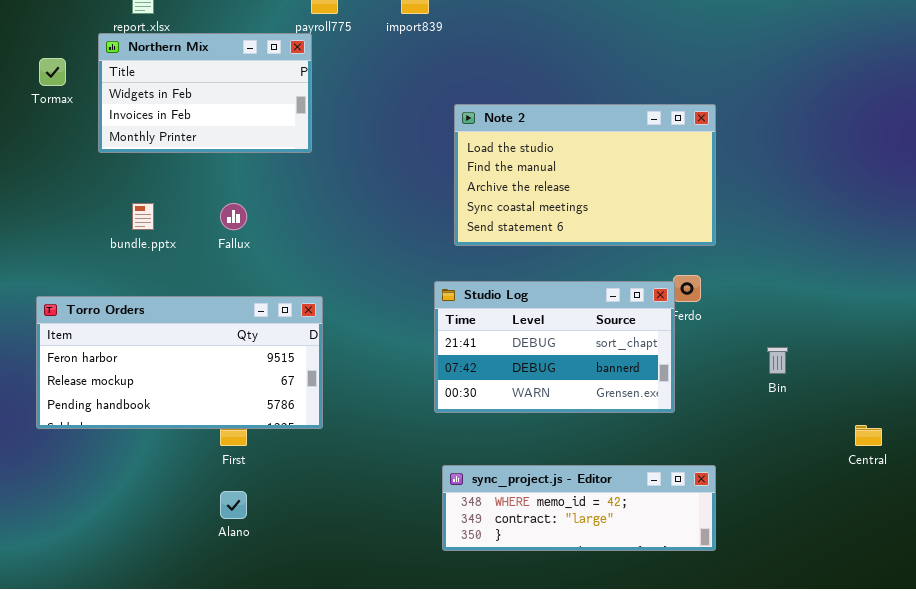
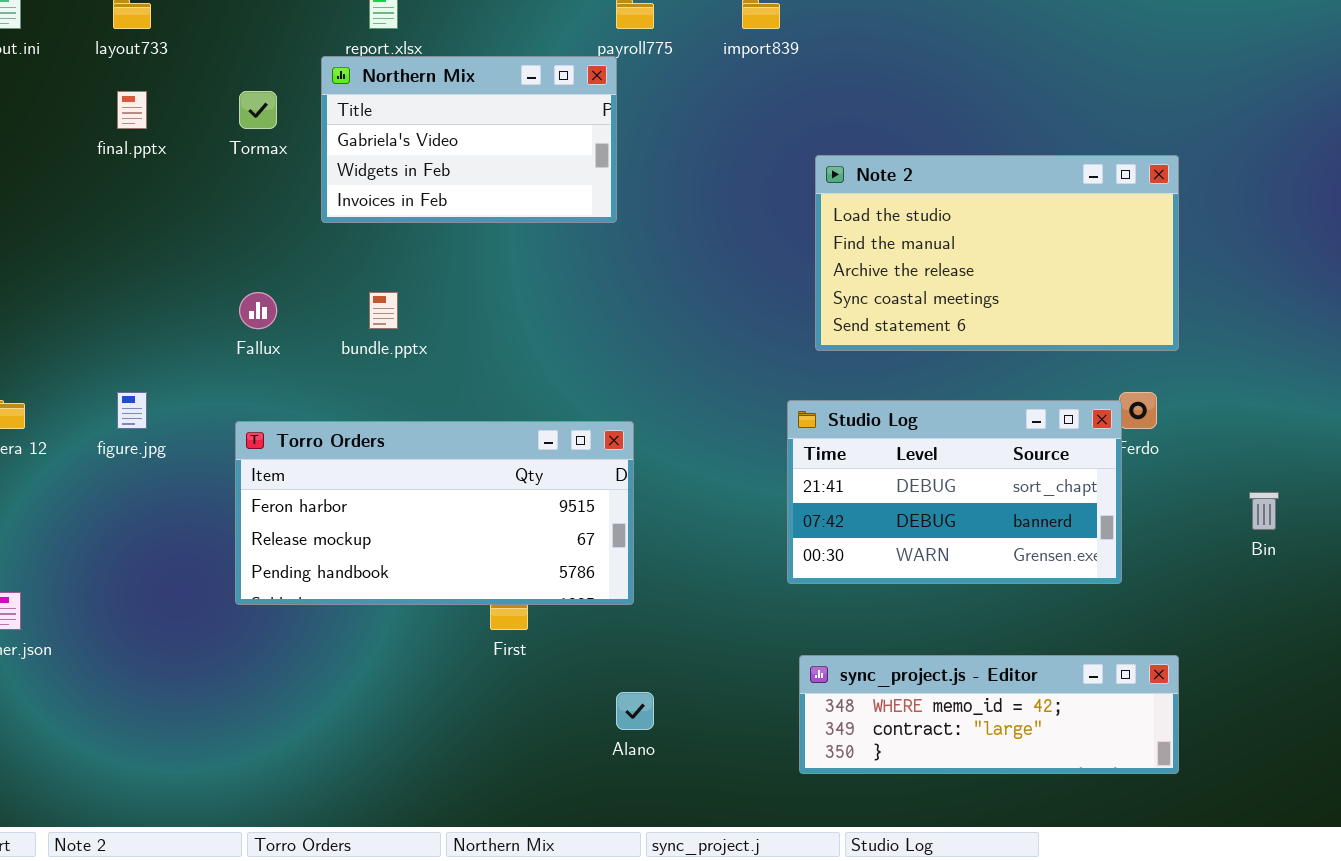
Northern Mix: [98,33,312,153] -> [321,56,617,223], scrolled up 1 row
Fallux: [220,203,247,230] -> [239,292,277,329], moved
Alano: [220,491,247,519] -> [616,692,654,730], moved

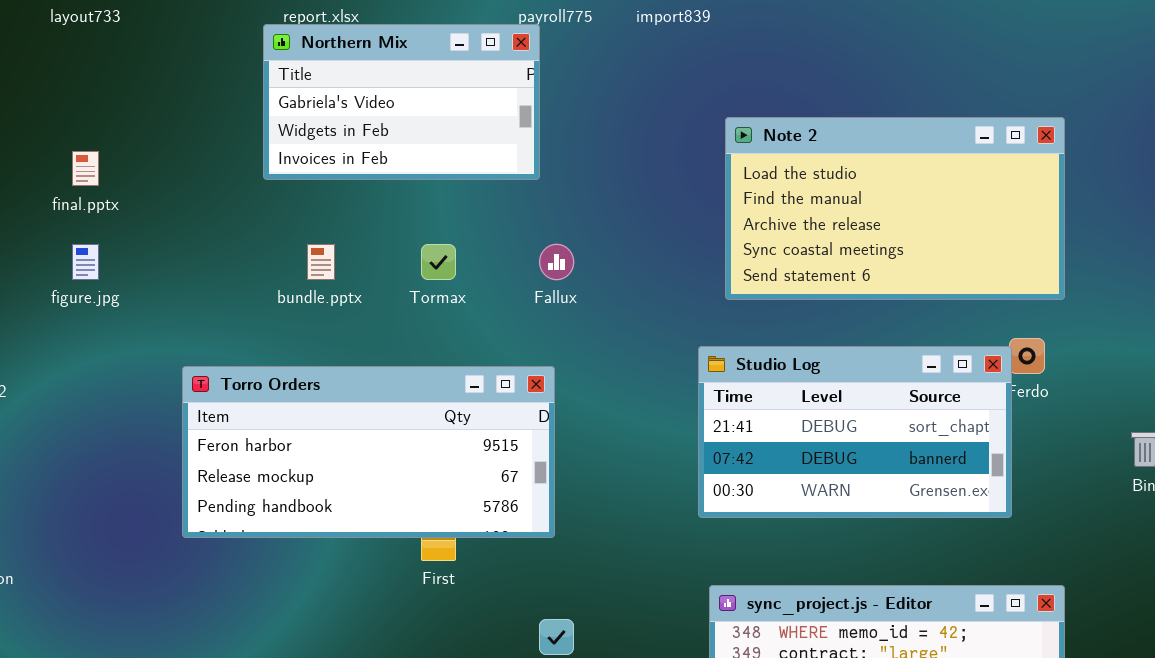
final.pptx: [117,91,147,129] -> [72,151,99,186], moved
Tormax: [239,91,277,129] -> [421,244,456,280], moved
Fallux: [239,292,277,329] -> [539,244,574,280], moved
figure.jpg: [117,392,147,429] -> [72,244,99,280], moved

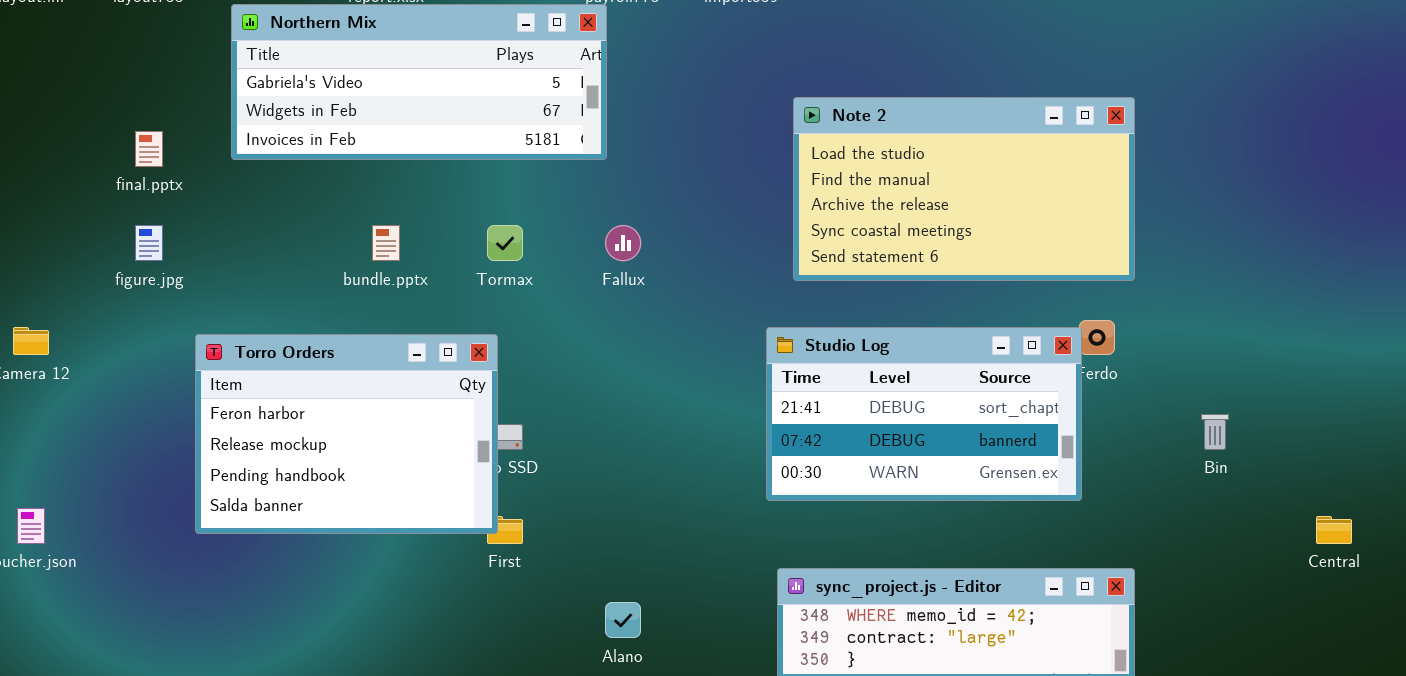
Northern Mix: [263,24,540,180] -> [231,4,607,160], resized
Torro Orders: [182,366,555,538] -> [195,334,498,534], moved, resized

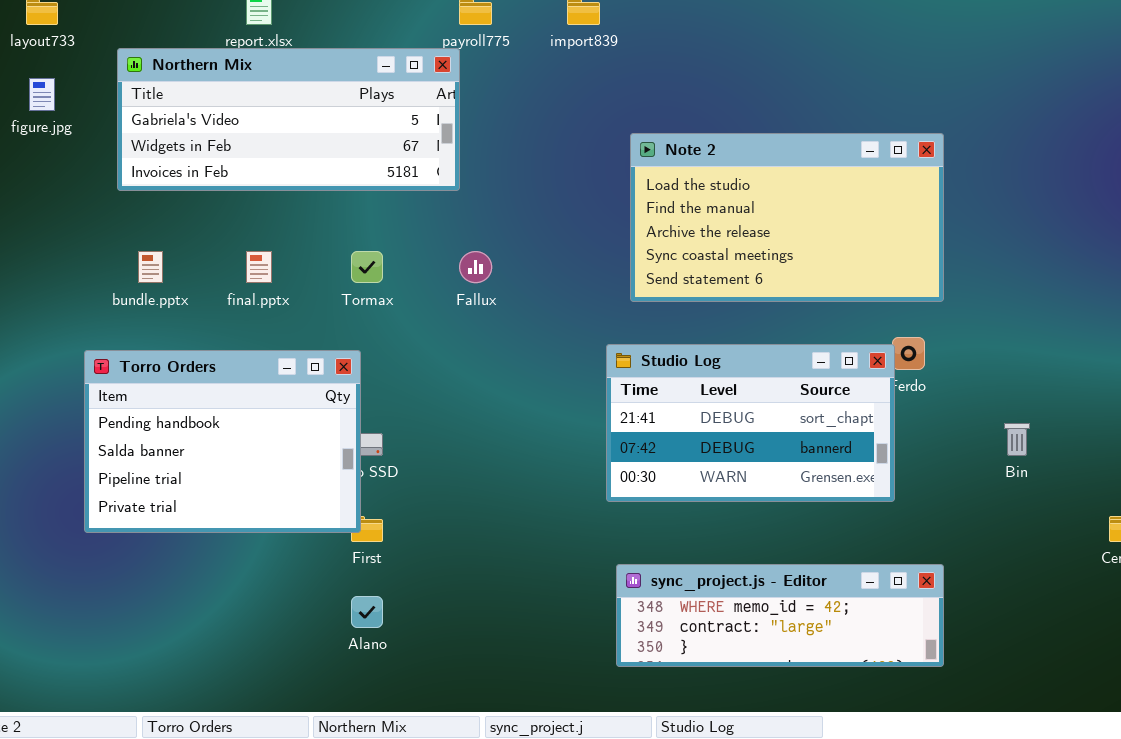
final.pptx: [135,131,163,167] -> [246,251,272,283], moved
figure.jpg: [135,225,163,261] -> [29,78,55,111], moved
bundle.pptx: [372,225,400,261] -> [138,251,163,283], moved
Torro Orders: [195,334,498,534] -> [84,350,361,533], scrolled down 2 rows
Alano: [605,602,641,638] -> [351,596,383,628], moved

